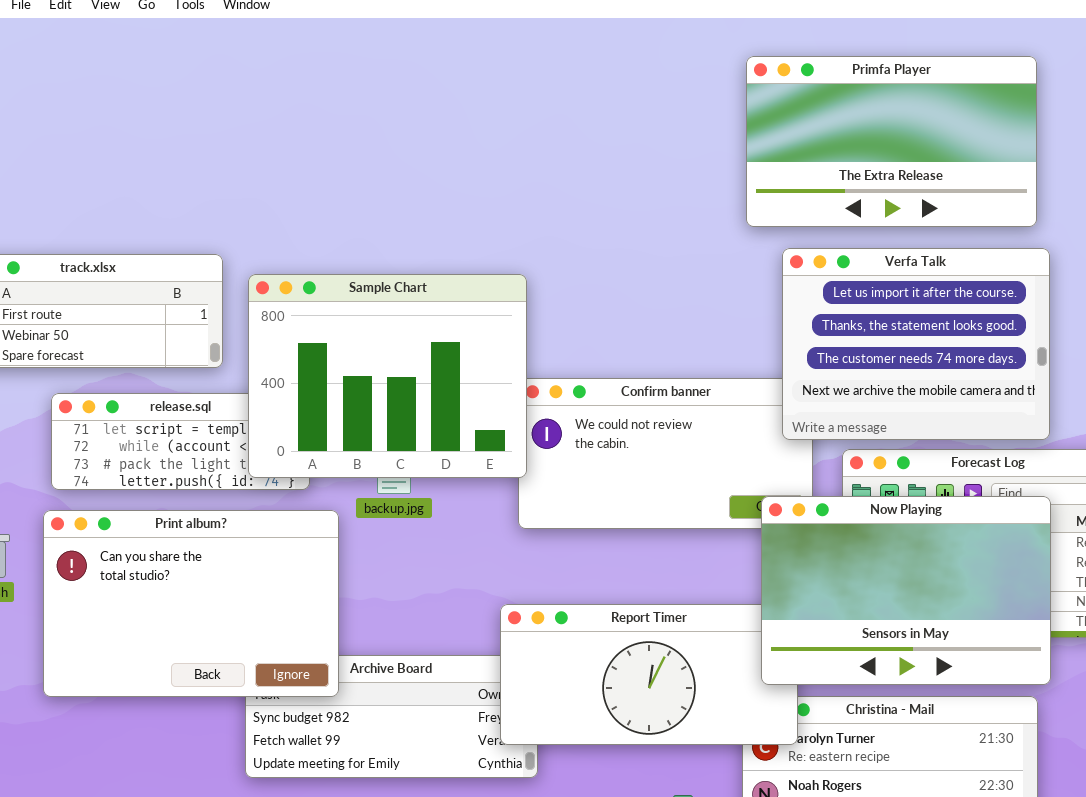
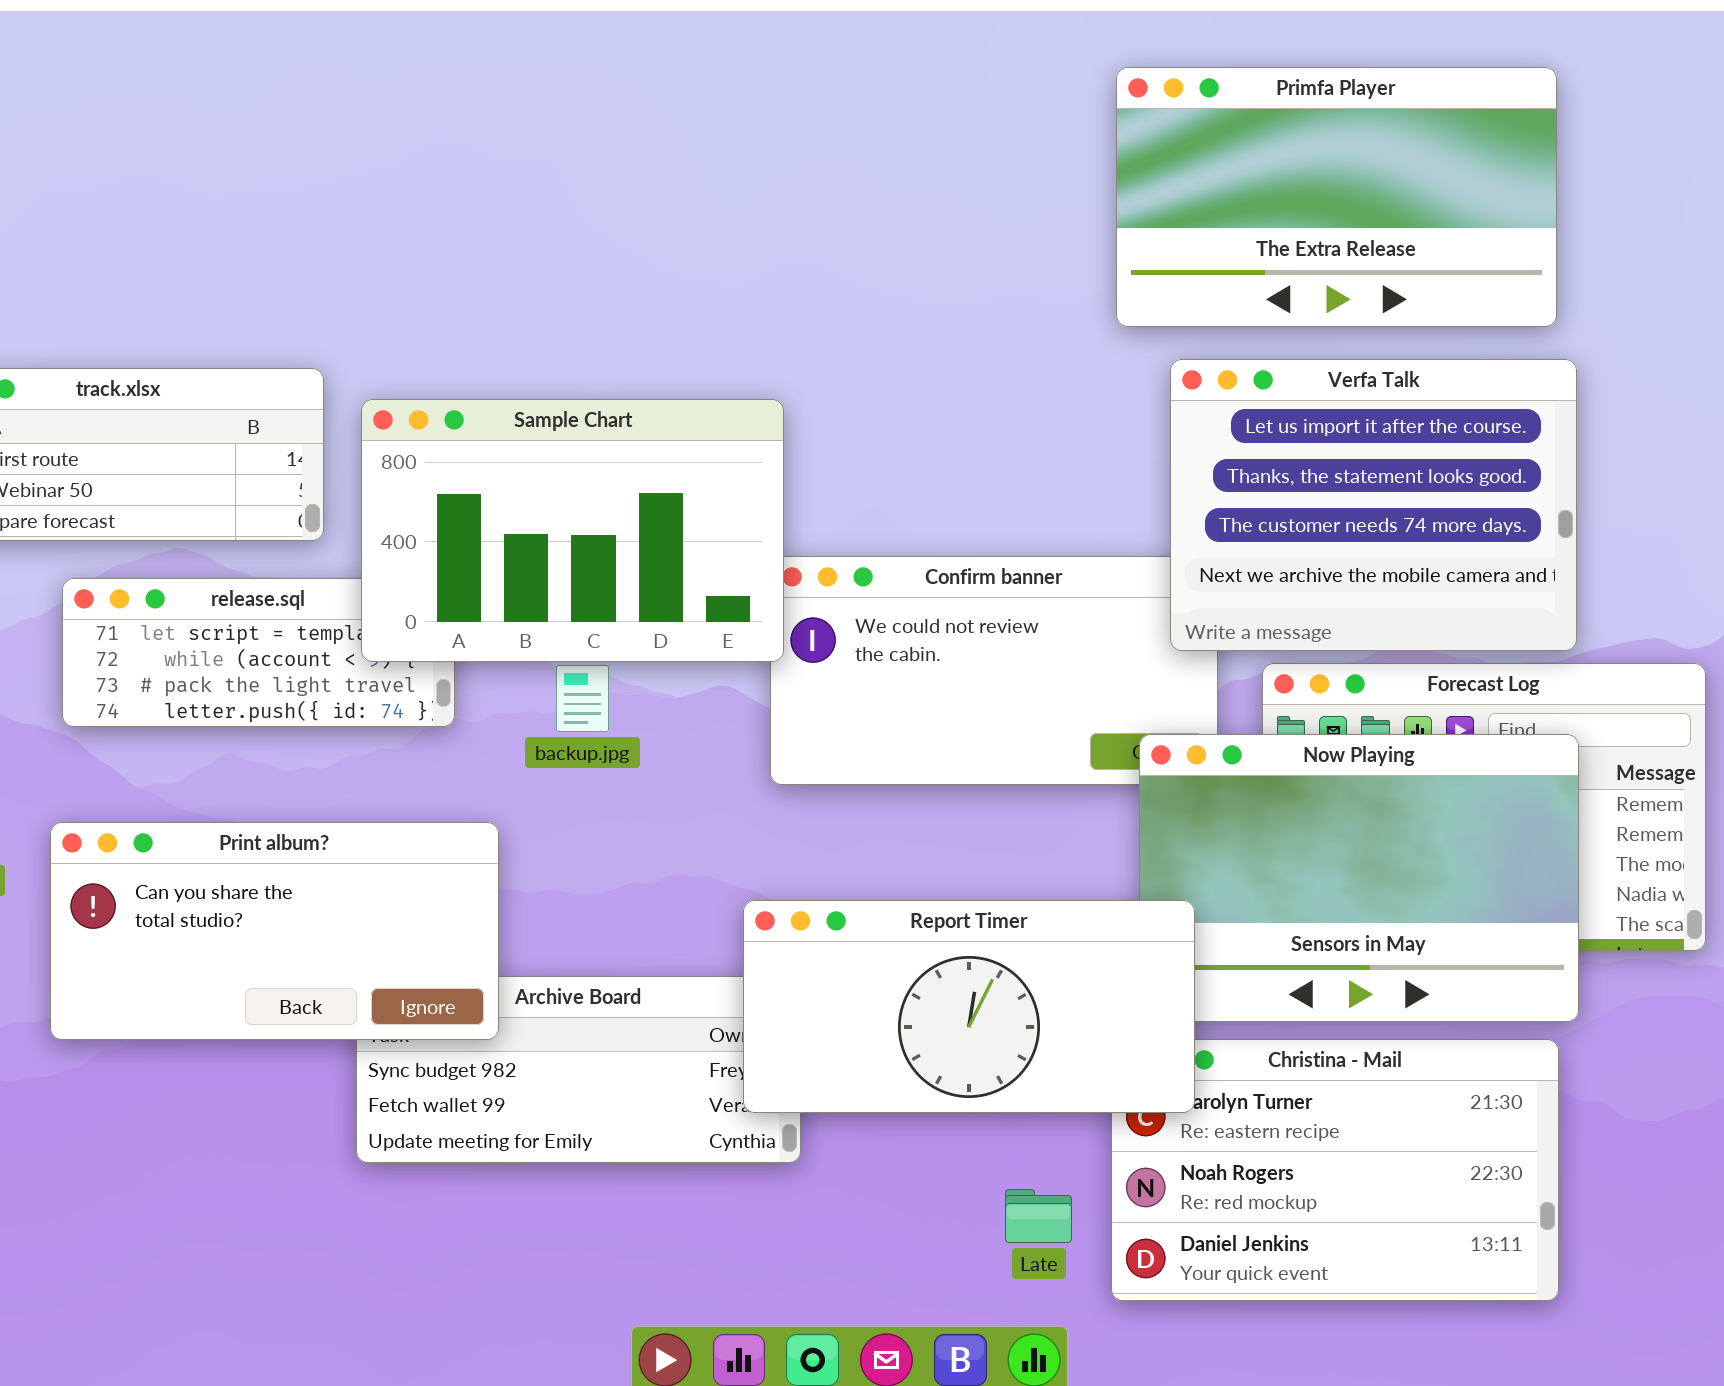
Sample Chart: [248,274,527,478] -> [361,399,784,662], resized
Print album?: [43,510,339,697] -> [50,822,499,1040], resized
Report Timer: [500,604,798,745] -> [743,900,1195,1113], raised

